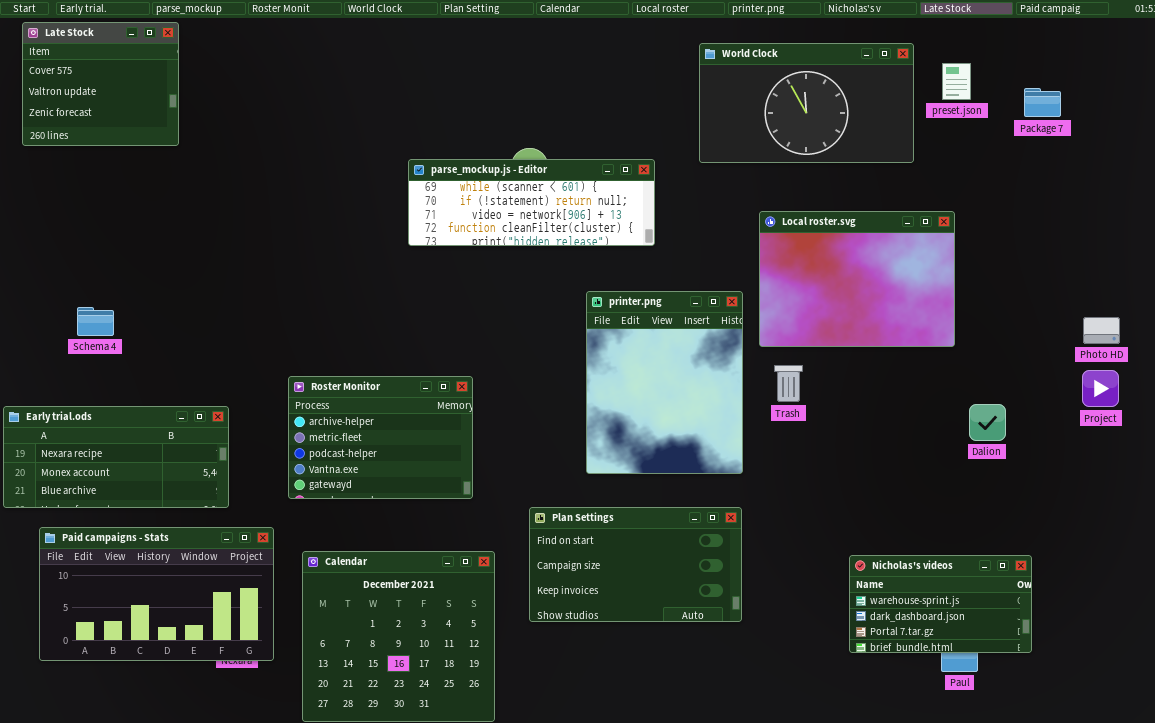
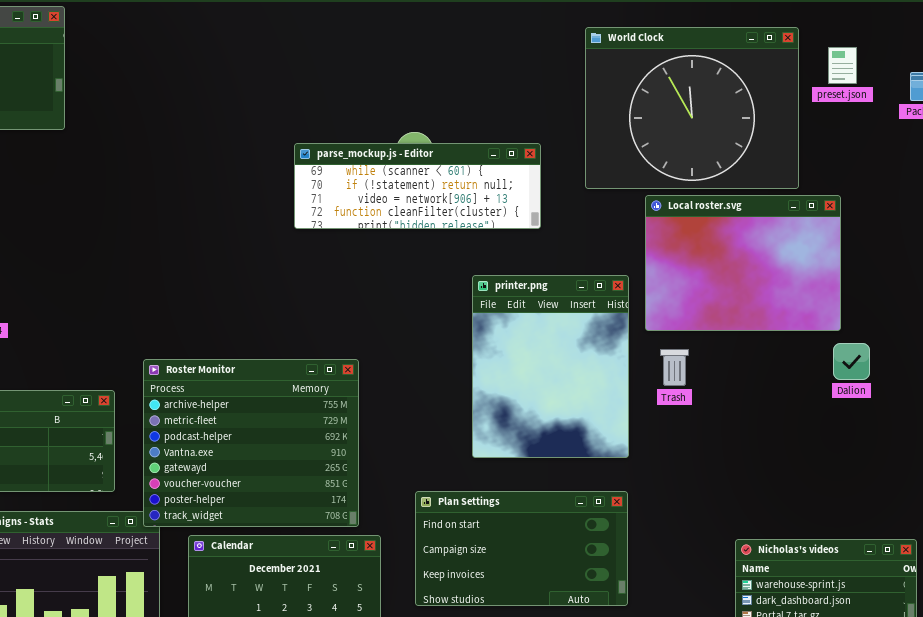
World Clock: [699,43,914,163] -> [585,27,799,189], resized
Roster Monitor: [288,376,473,499] -> [143,359,359,527], resized
Dalion: [969,404,1006,441] -> [833,343,870,380], moved

